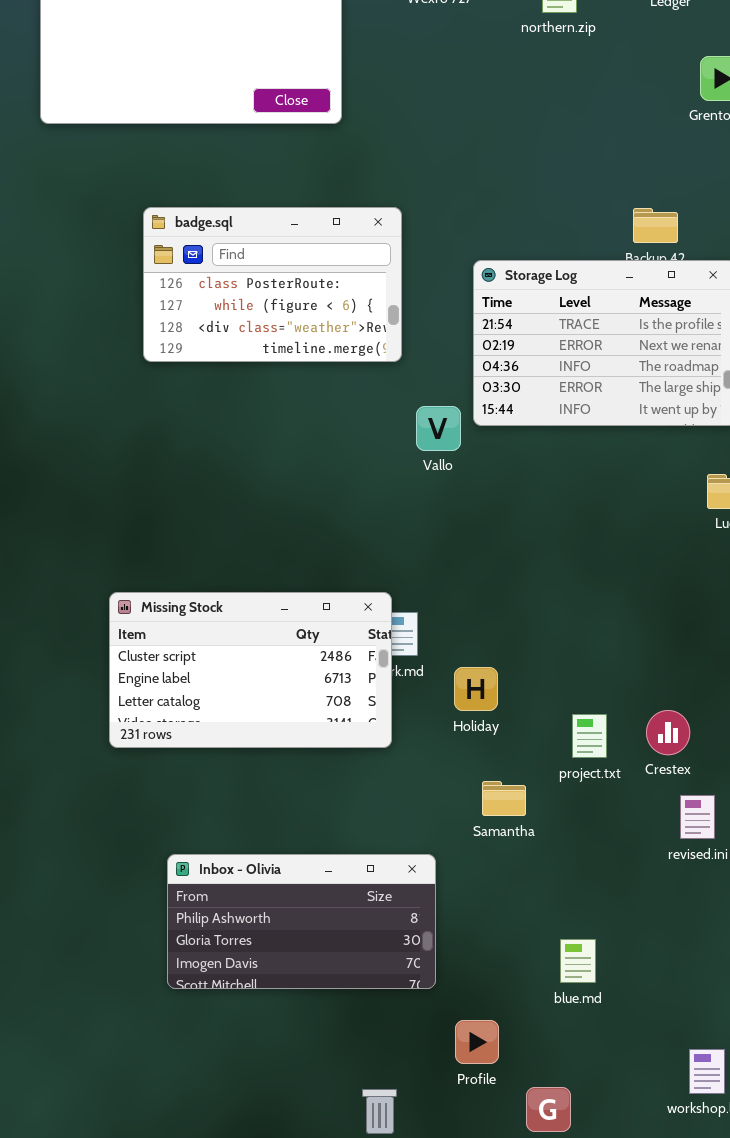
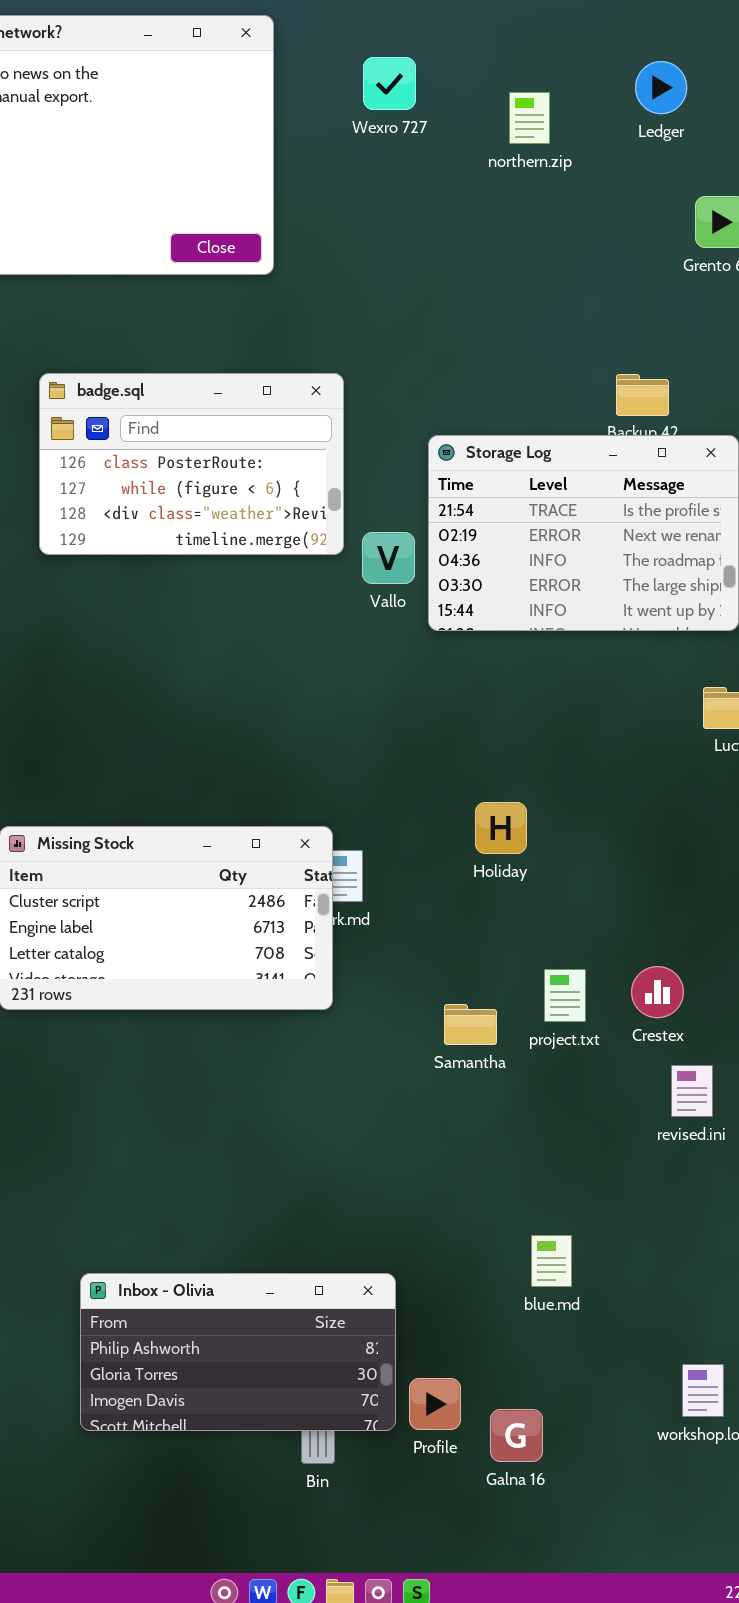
Vallo: [416,406,461,451] -> [362,532,415,584], moved
Holiday: [454,667,498,711] -> [475,802,527,854], moved
Samantha: [482,781,526,816] -> [444,1004,497,1045], moved
Inbox - Olivia: [167,854,436,989] -> [80,1273,396,1431], moved
Profile: [455,1020,499,1064] -> [409,1378,461,1430], moved

